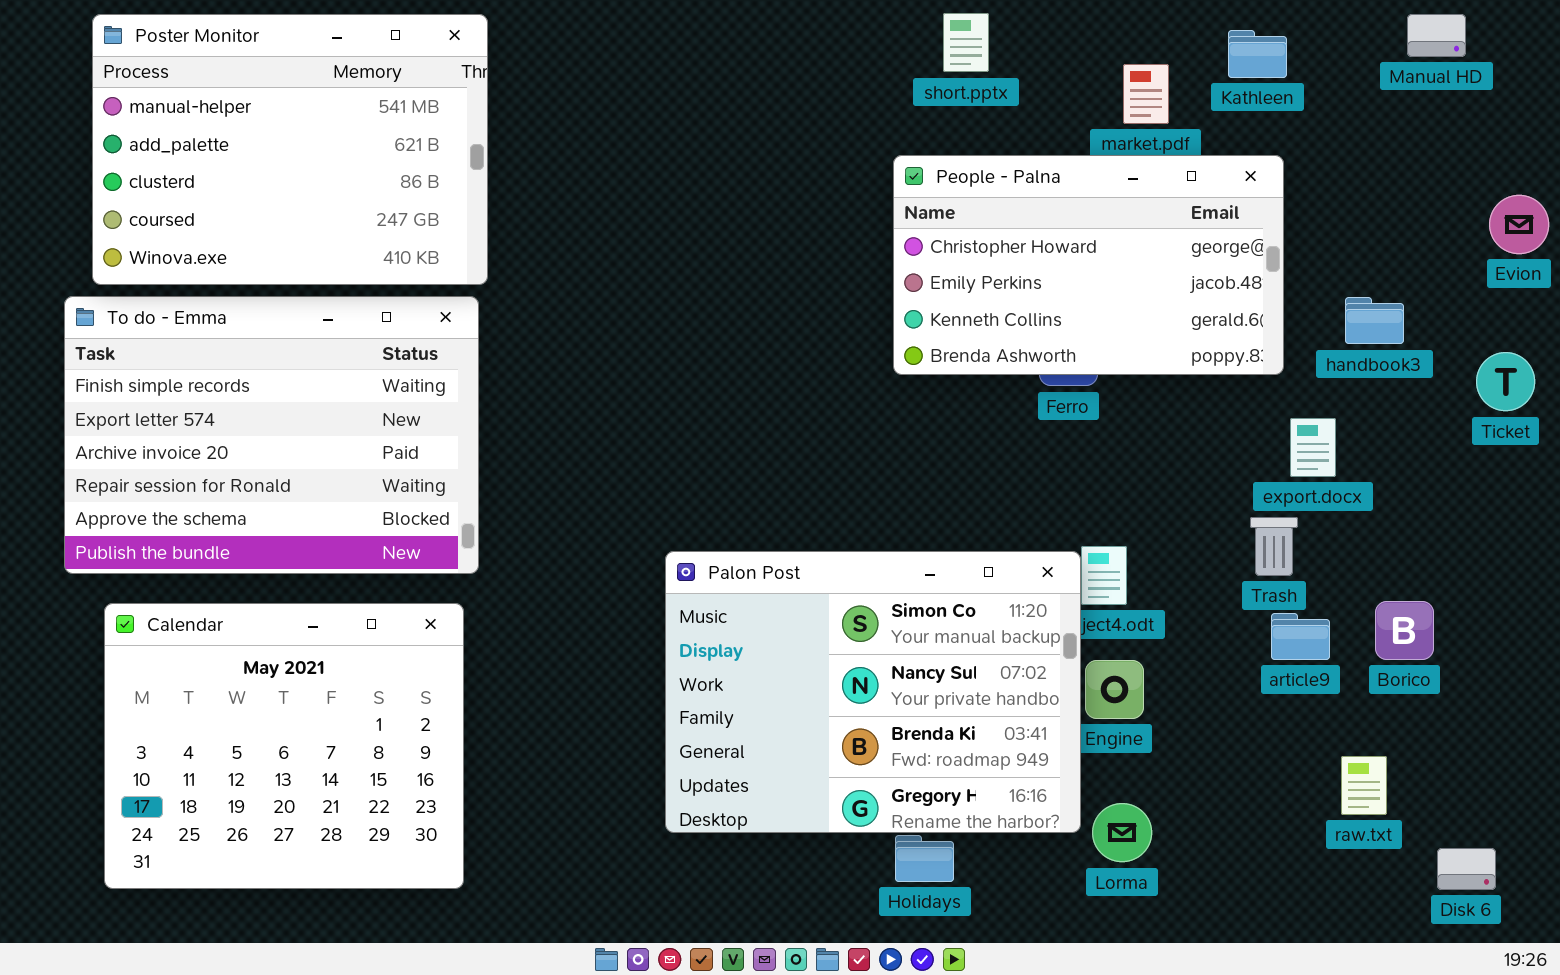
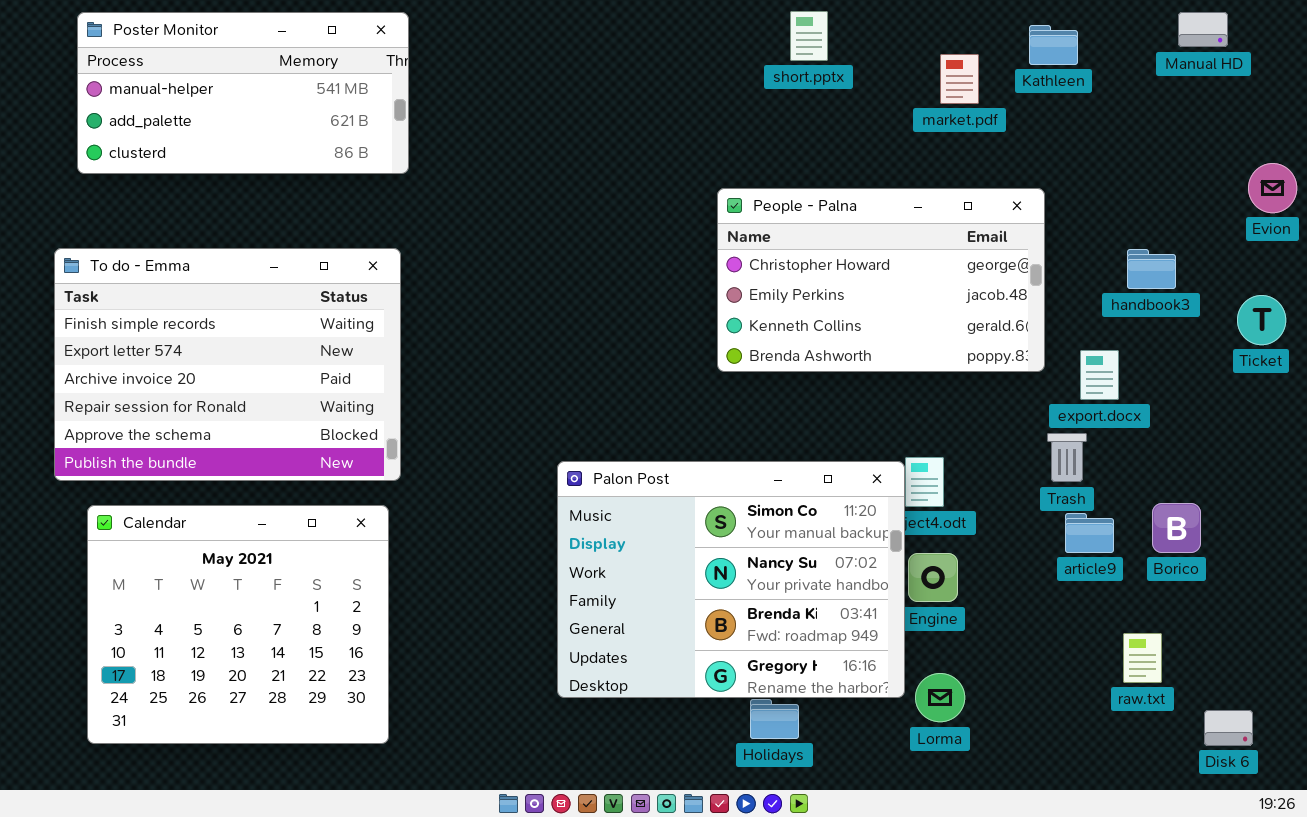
Poster Monitor: [92,14,488,285] -> [77,12,409,174], resized
People - Palna: [893,155,1284,375] -> [717,188,1045,372], moved

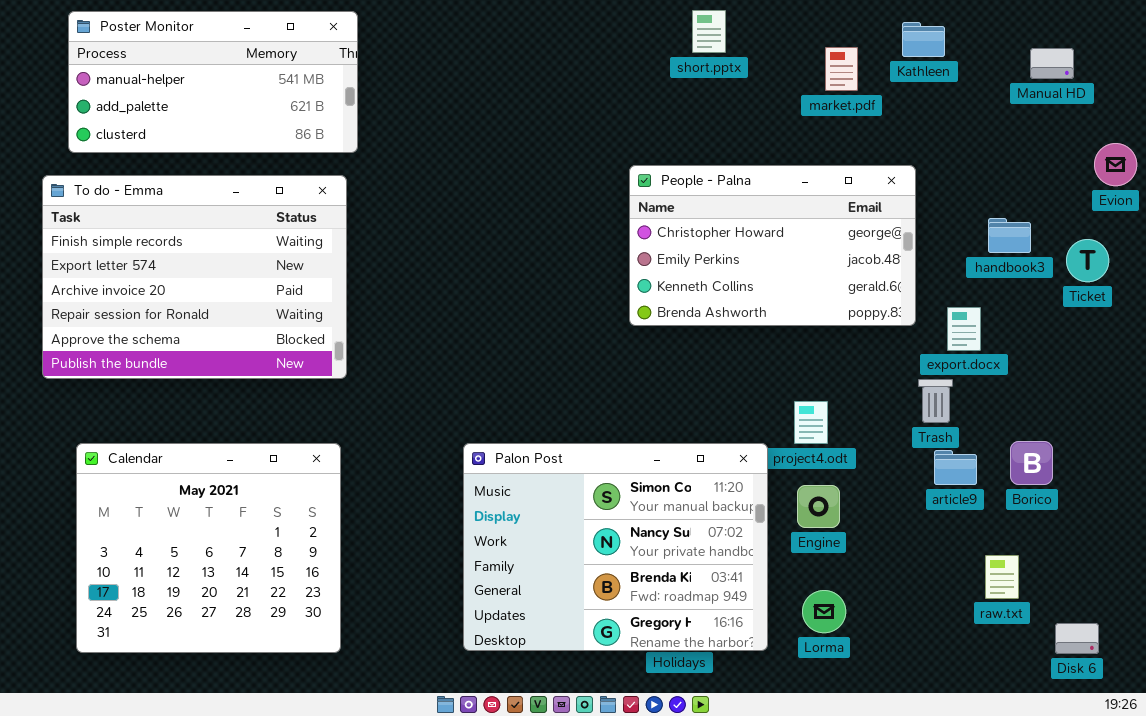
Manual HD: [1178,12,1228,47] -> [1030,48,1074,79], moved
To do - Emma: [54,248,401,481] -> [42,175,347,379], moved
Ticket: [1237,295,1286,345] -> [1066,239,1109,282], moved
Palon Post: [557,461,905,698] -> [463,443,768,651], moved

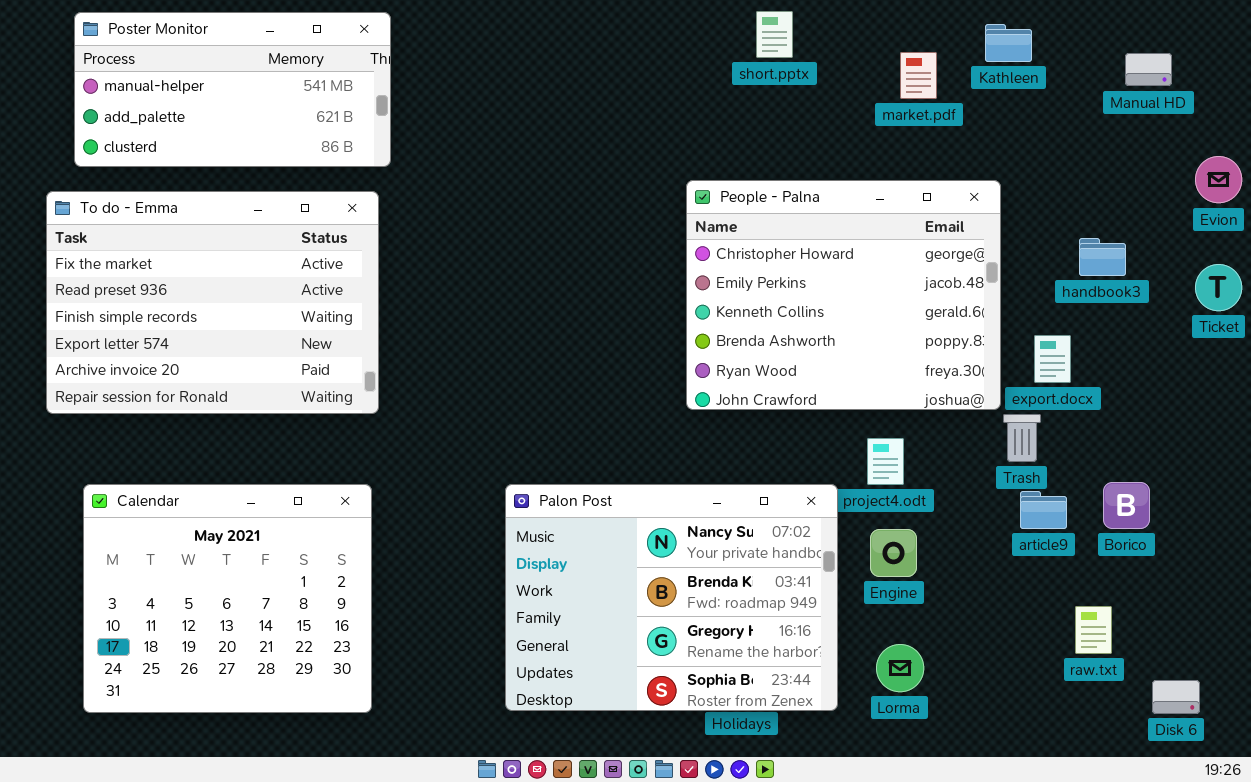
People - Palna: [629,165,916,326] -> [686,180,1001,410], resized
To do - Emma: [42,175,347,379] -> [46,191,379,414], scrolled up 2 rows
Ticket: [1066,239,1109,282] -> [1195,264,1242,311], moved
Palon Post: [463,443,768,651] -> [505,484,838,711], scrolled down 1 row

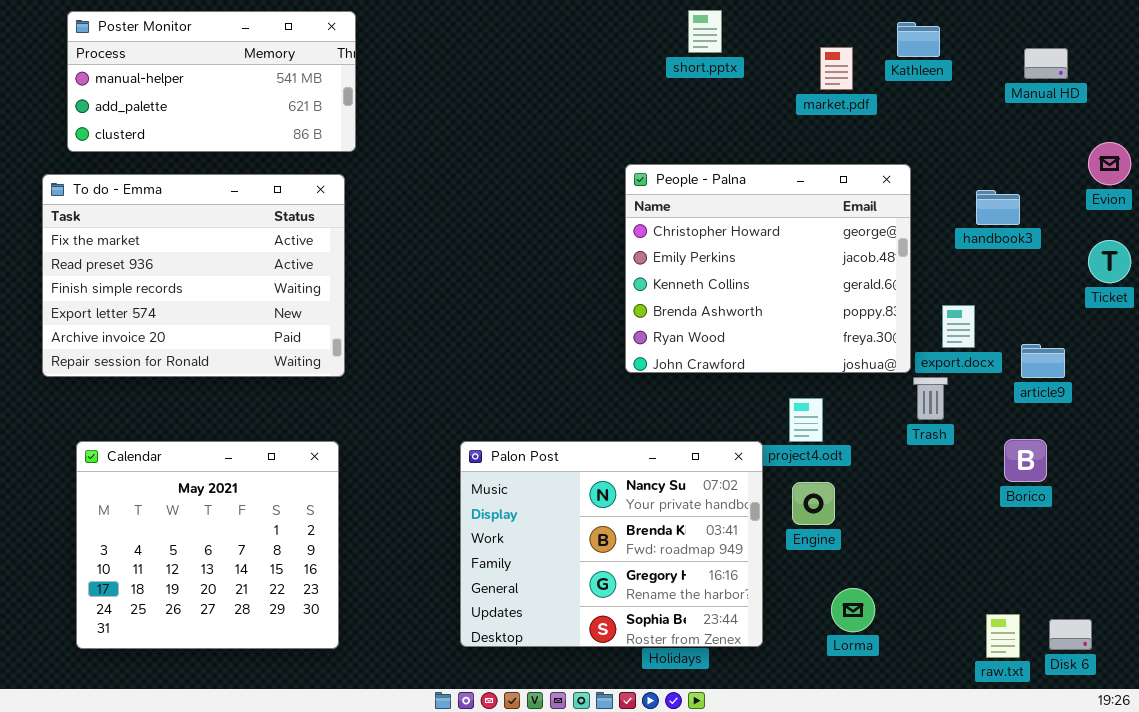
handbook3: [1079,238,1126,276] -> [976,190,1020,225], moved
article9: [1020,491,1067,529] -> [1021,344,1065,378], moved
raw.txt: [1075,606,1112,654] -> [986,614,1020,658], moved
Lorma: [876,644,924,692] -> [831,588,875,632], moved

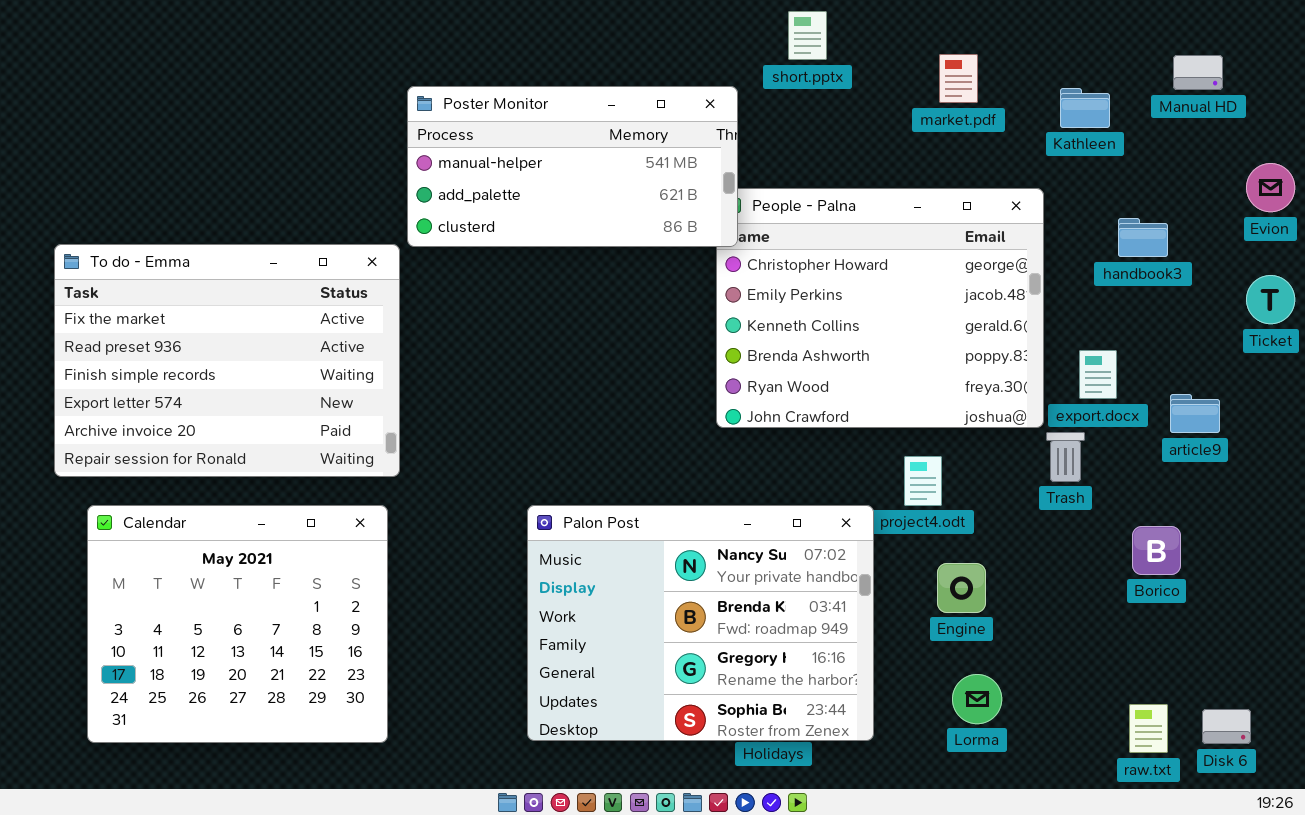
Poster Monitor: [67,11,356,152] -> [407,86,738,247], moved
Kathleen: [897,22,940,57] -> [1060,88,1110,128], moved
To do - Emma: [42,174,345,377] -> [54,244,400,477], moved
Borico: [1004,439,1047,482] -> [1132,526,1181,575], moved
Engine: [792,482,835,525] -> [937,563,986,613], moved

